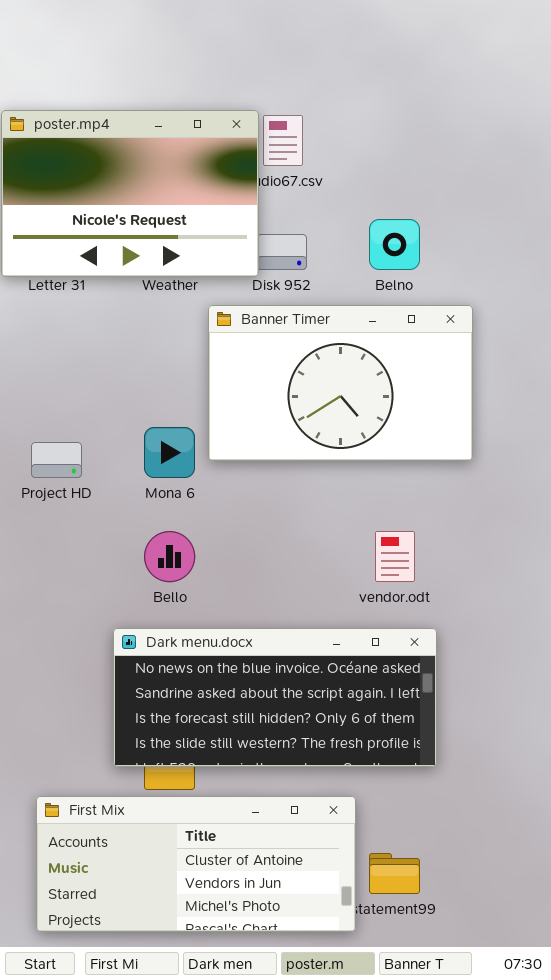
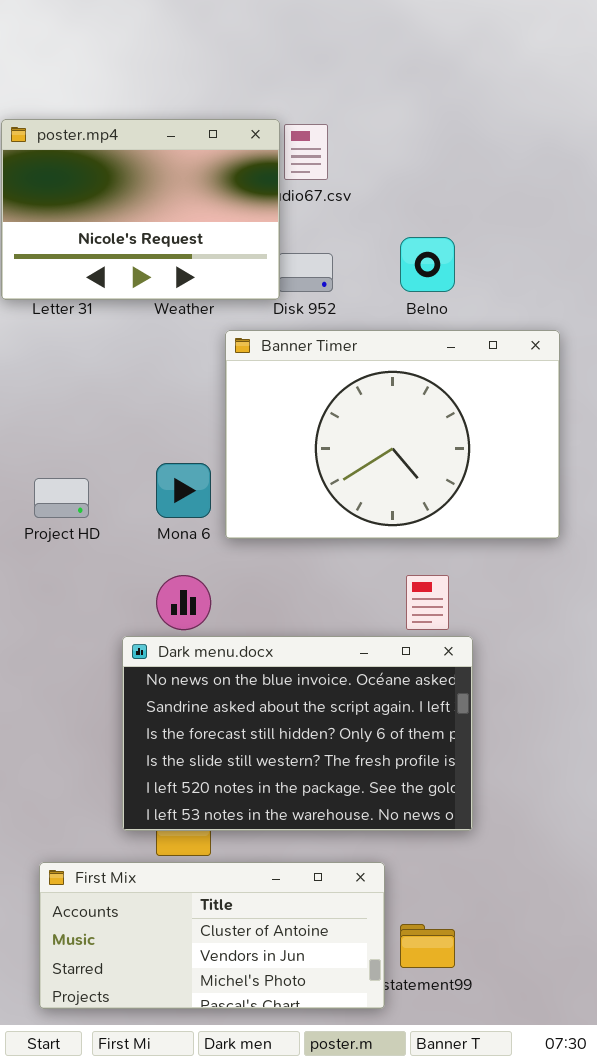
Banner Timer: [208,305,473,461] -> [225,330,560,539], resized
Dark menu.docx: [113,628,437,767] -> [122,636,473,831], resized

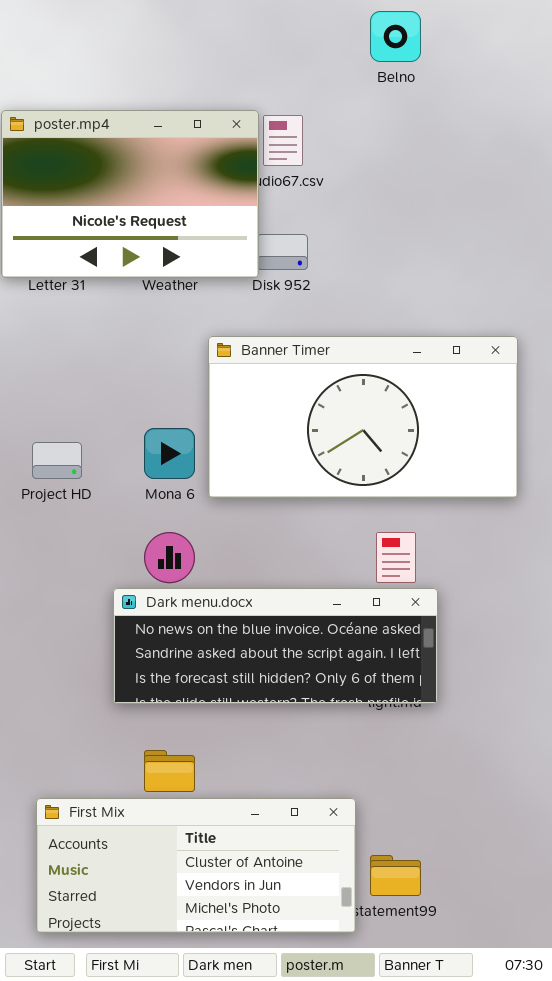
Belno: [400,237,455,292] -> [370,11,421,62], moved
Banner Timer: [225,330,560,539] -> [208,336,518,498], resized
Dark menu.docx: [122,636,473,831] -> [113,588,438,704], resized

